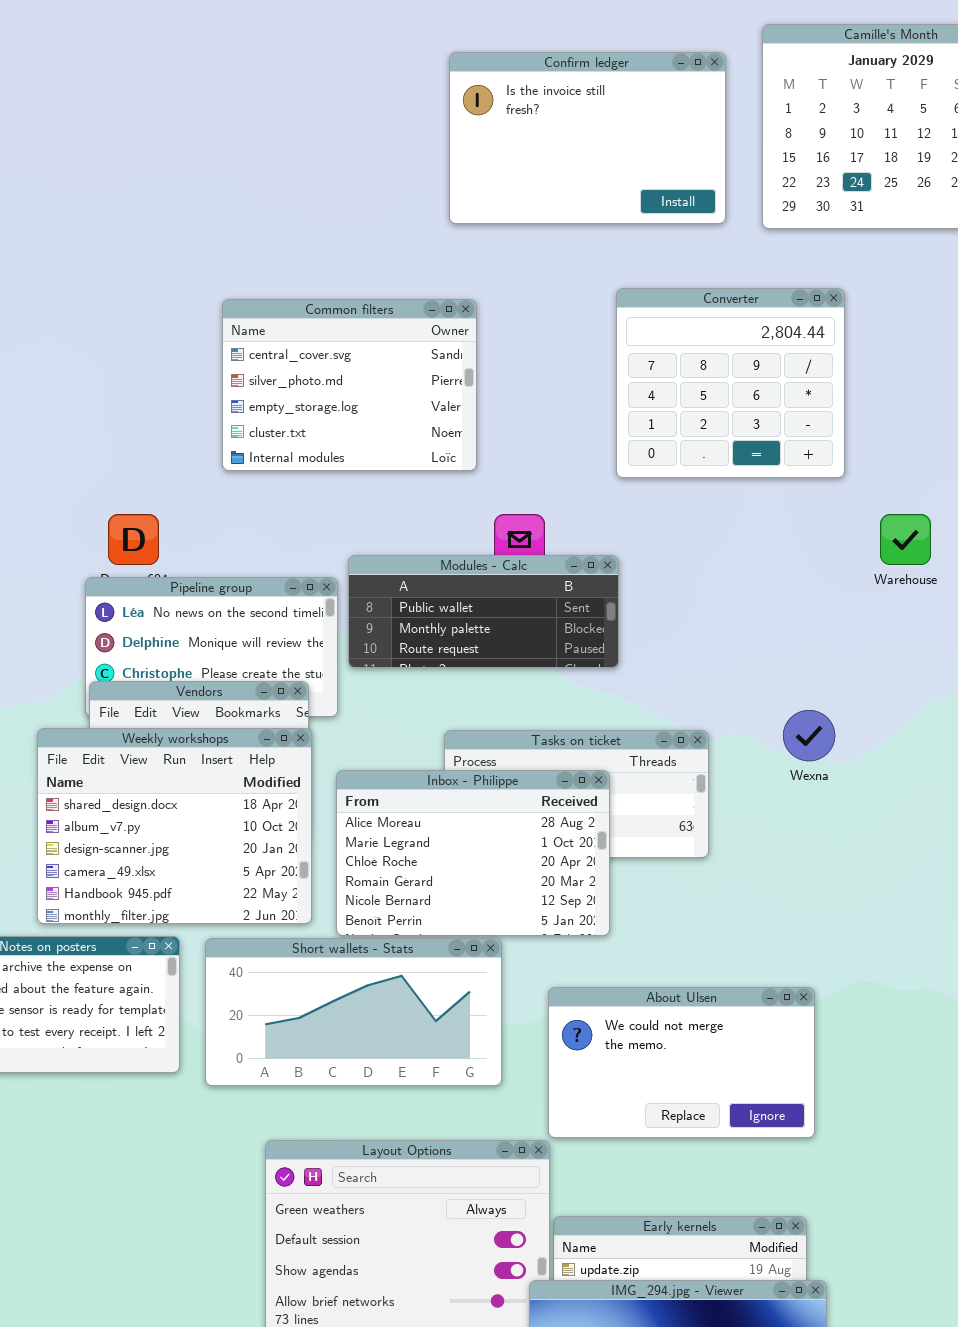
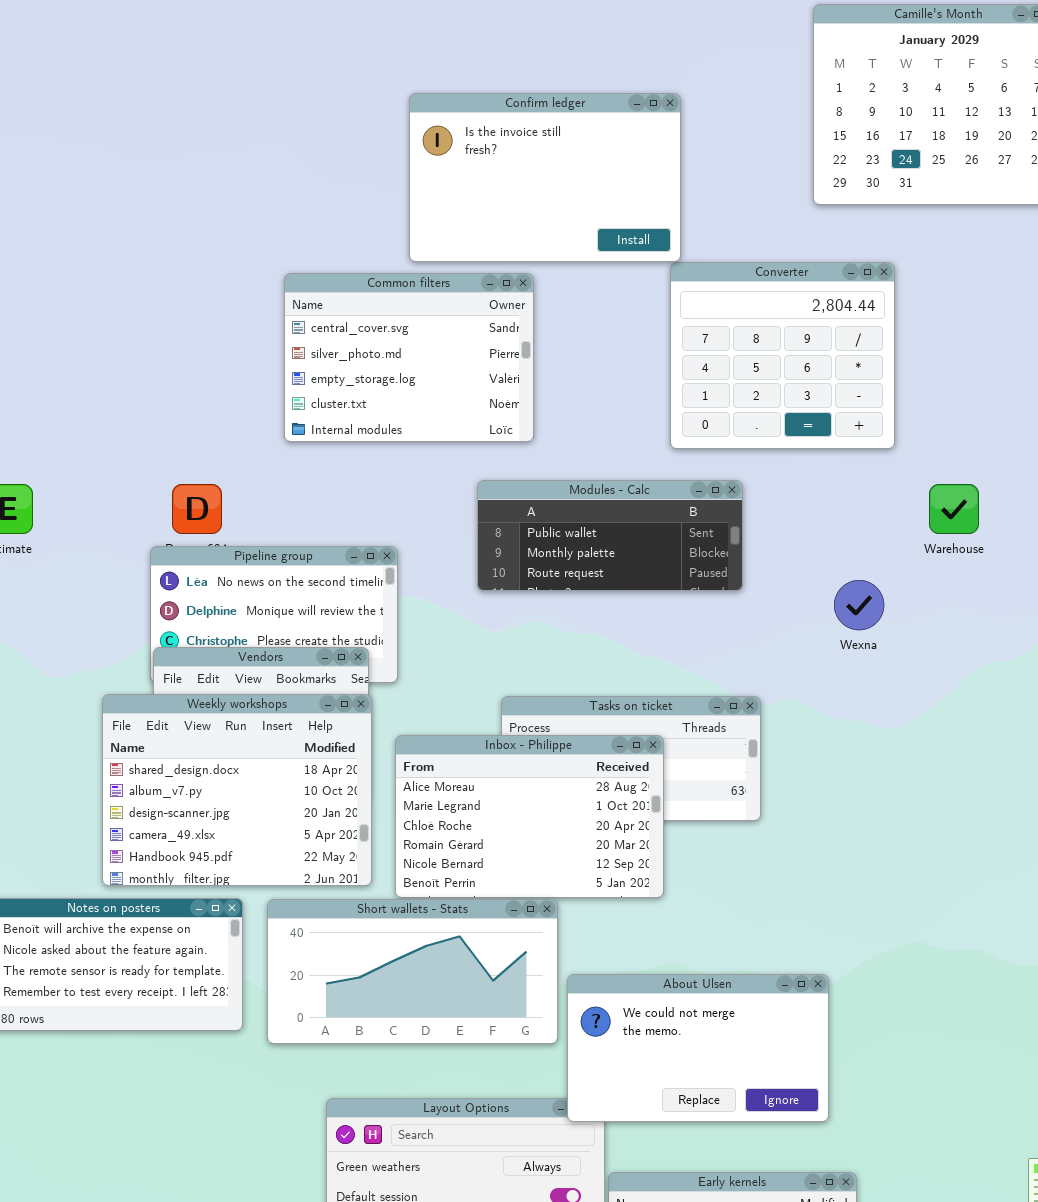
Confirm ledger: [449,52,726,224] -> [409,93,681,262], moved
Modules - Calc: [348,555,619,668] -> [477,480,743,591], moved
Wexna: [783,710,835,761] -> [834,580,884,630], moved
About Ulsen: [548,987,815,1138] -> [567,974,829,1122], moved

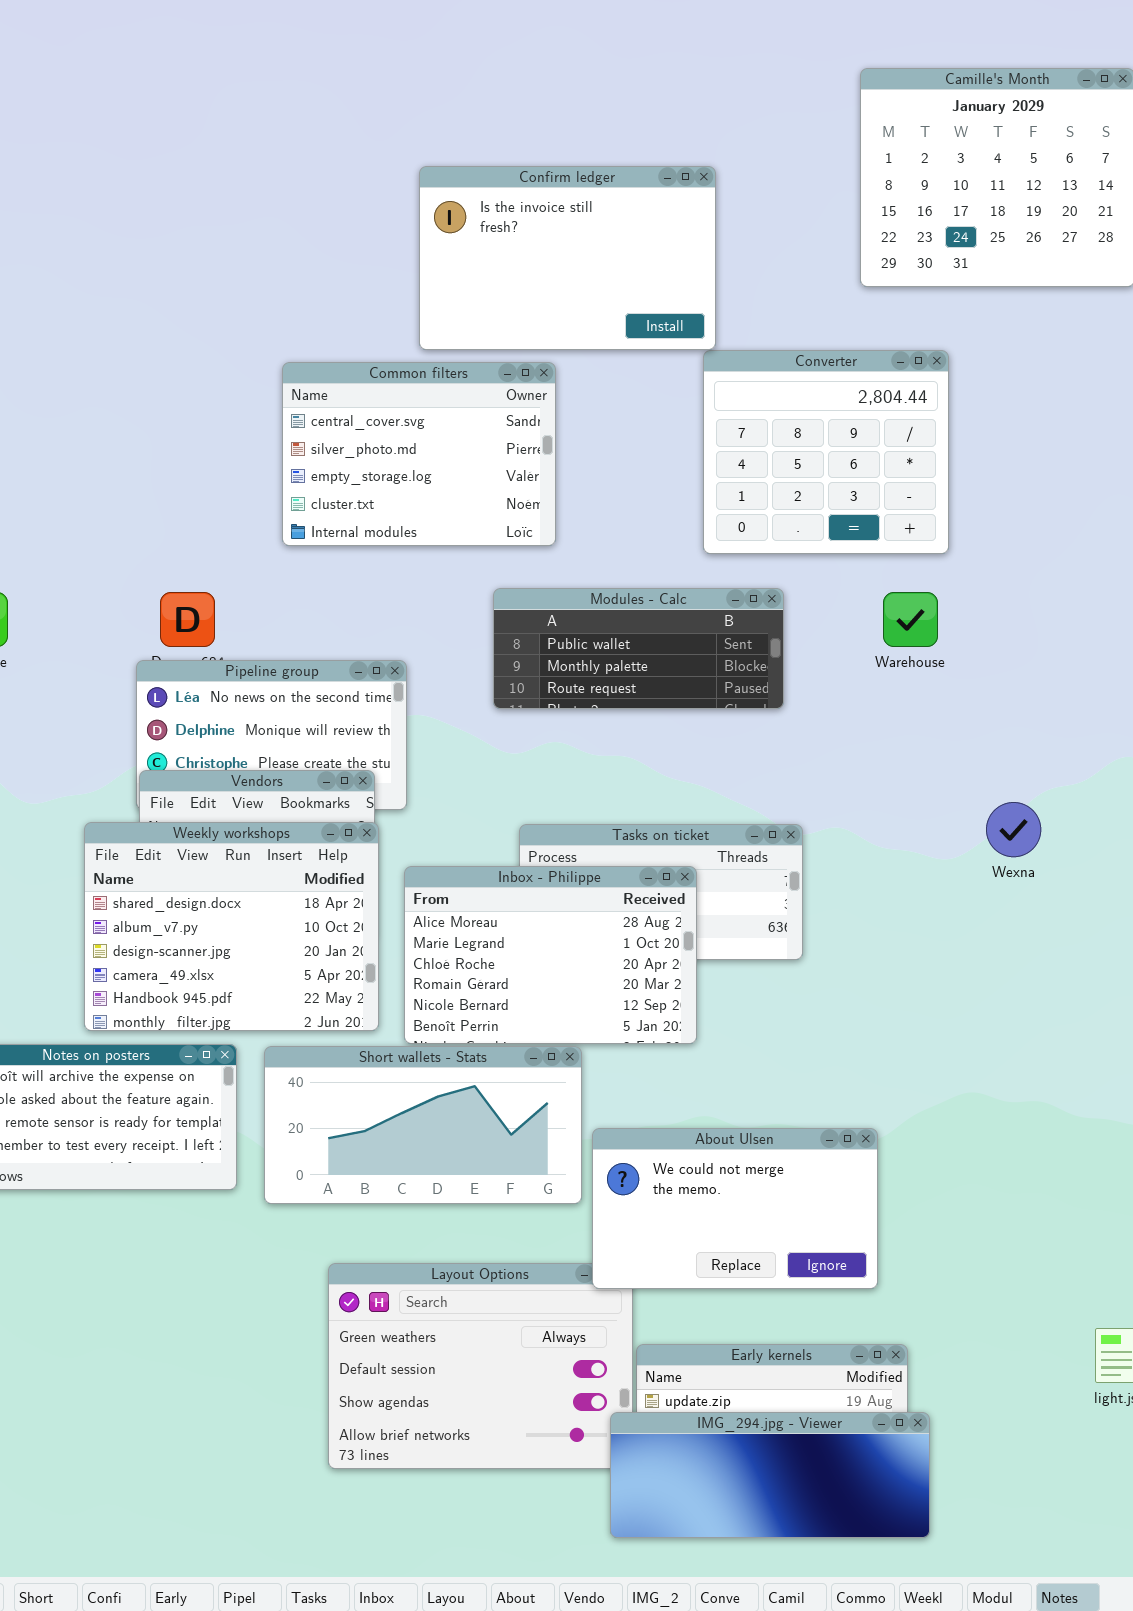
Warehouse: [929,484,979,534] -> [883,592,938,647], moved
Wexna: [834,580,884,630] -> [986,802,1041,857], moved

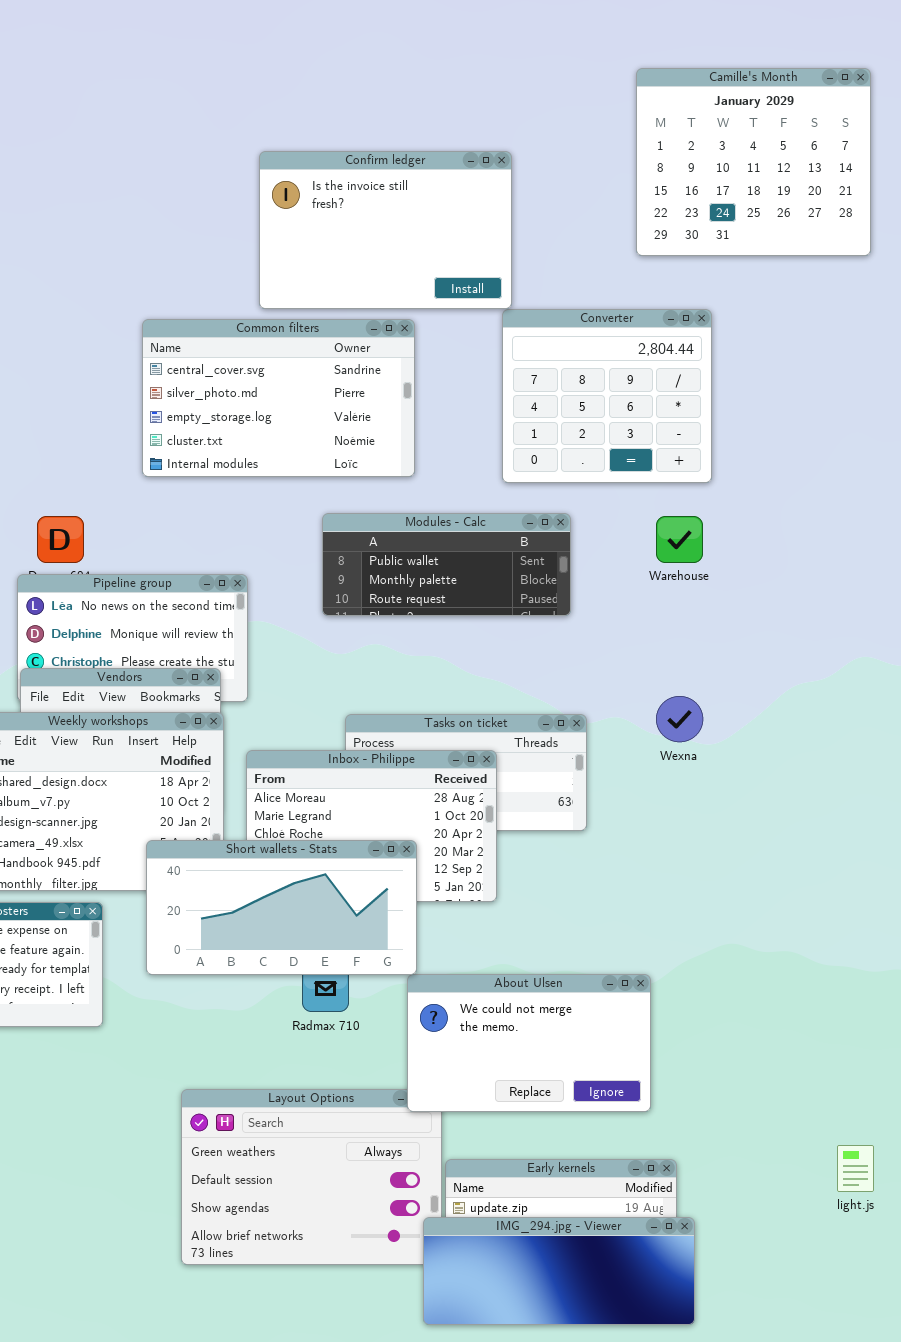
Common filters: [282,362,556,546] -> [142,319,415,477], resized
Wexna: [986,802,1041,857] -> [656,696,703,742], moved
Short wallets - Stats: [264,1046,582,1204] -> [146,840,417,975], moved

